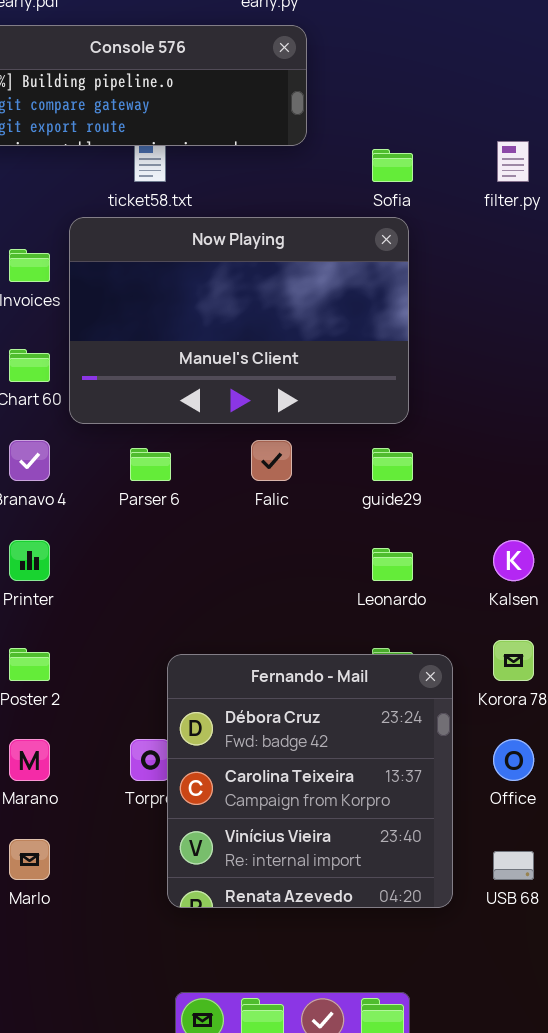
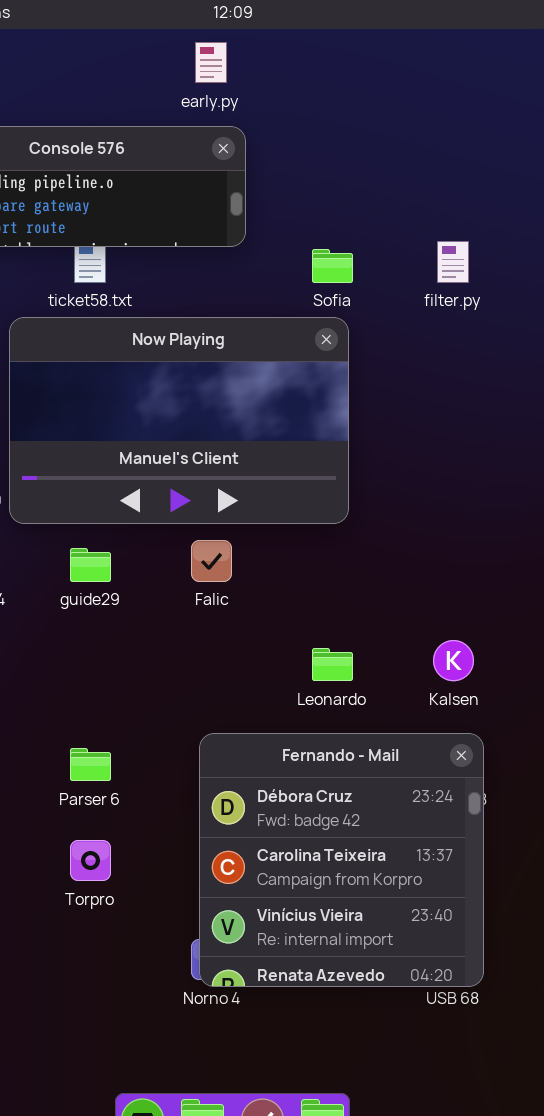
Parser 6: [130,448,171,481] -> [70,748,111,781], moved
guide29: [372,448,413,481] -> [70,548,111,582], moved
Fernando - Mail: [167,654,453,908] -> [199,733,484,987], moved

